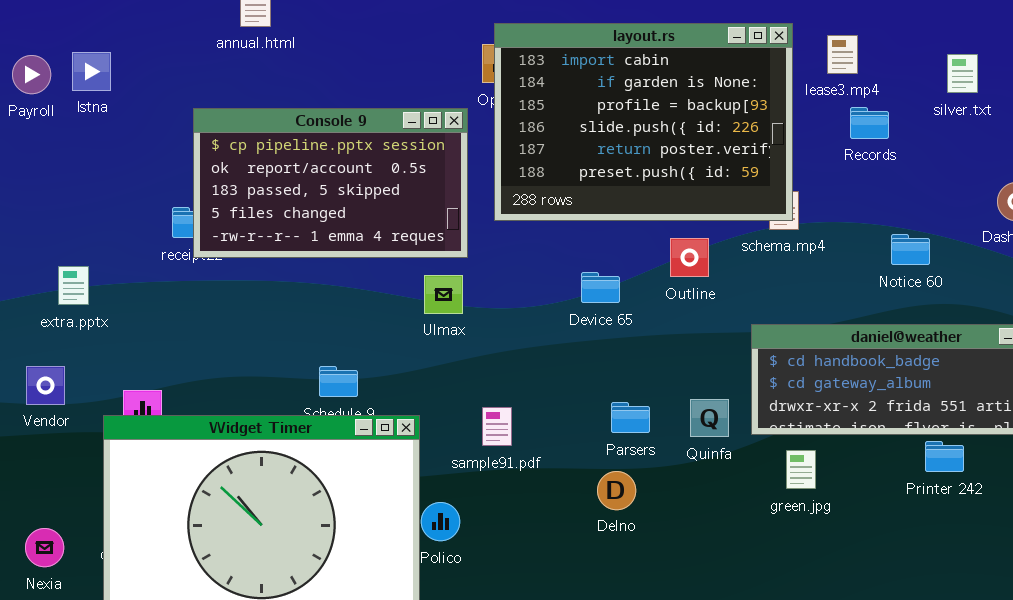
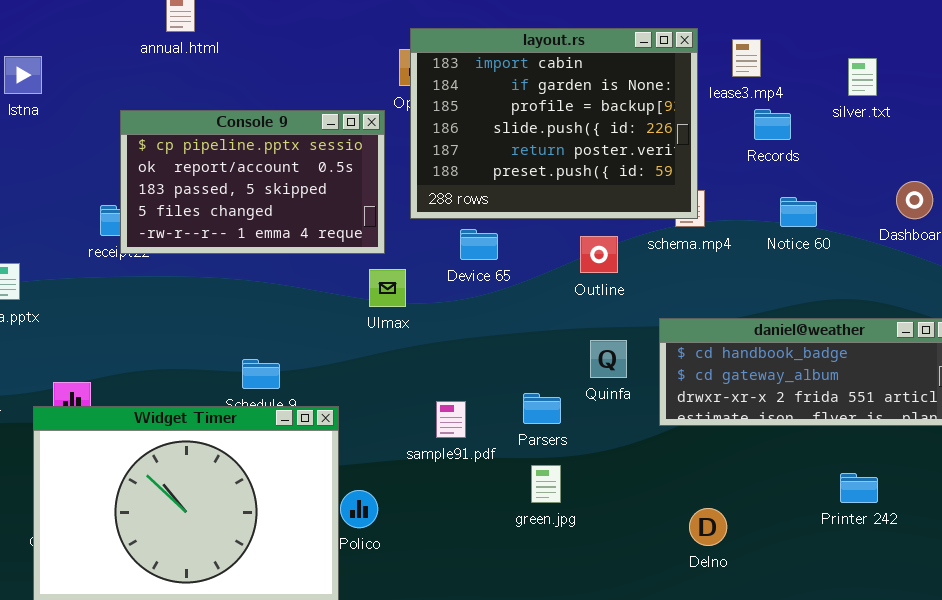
Notice 60: [891,234,930,265] -> [780,197,817,227], moved
Device 65: [581,272,620,303] -> [460,229,498,260], moved
Ulmax: [424,275,463,314] -> [369,269,406,307], moved
Quinfa: [690,399,729,437] -> [590,340,627,378], moved
sample91.pdf: [482,407,512,446] -> [436,401,466,438], moved
Printer 242: [925,441,964,472] -> [840,473,878,503], moved
green.jpg: [786,450,816,489] -> [531,465,561,503], moved
Delno: [597,471,636,510] -> [689,508,727,546], moved

